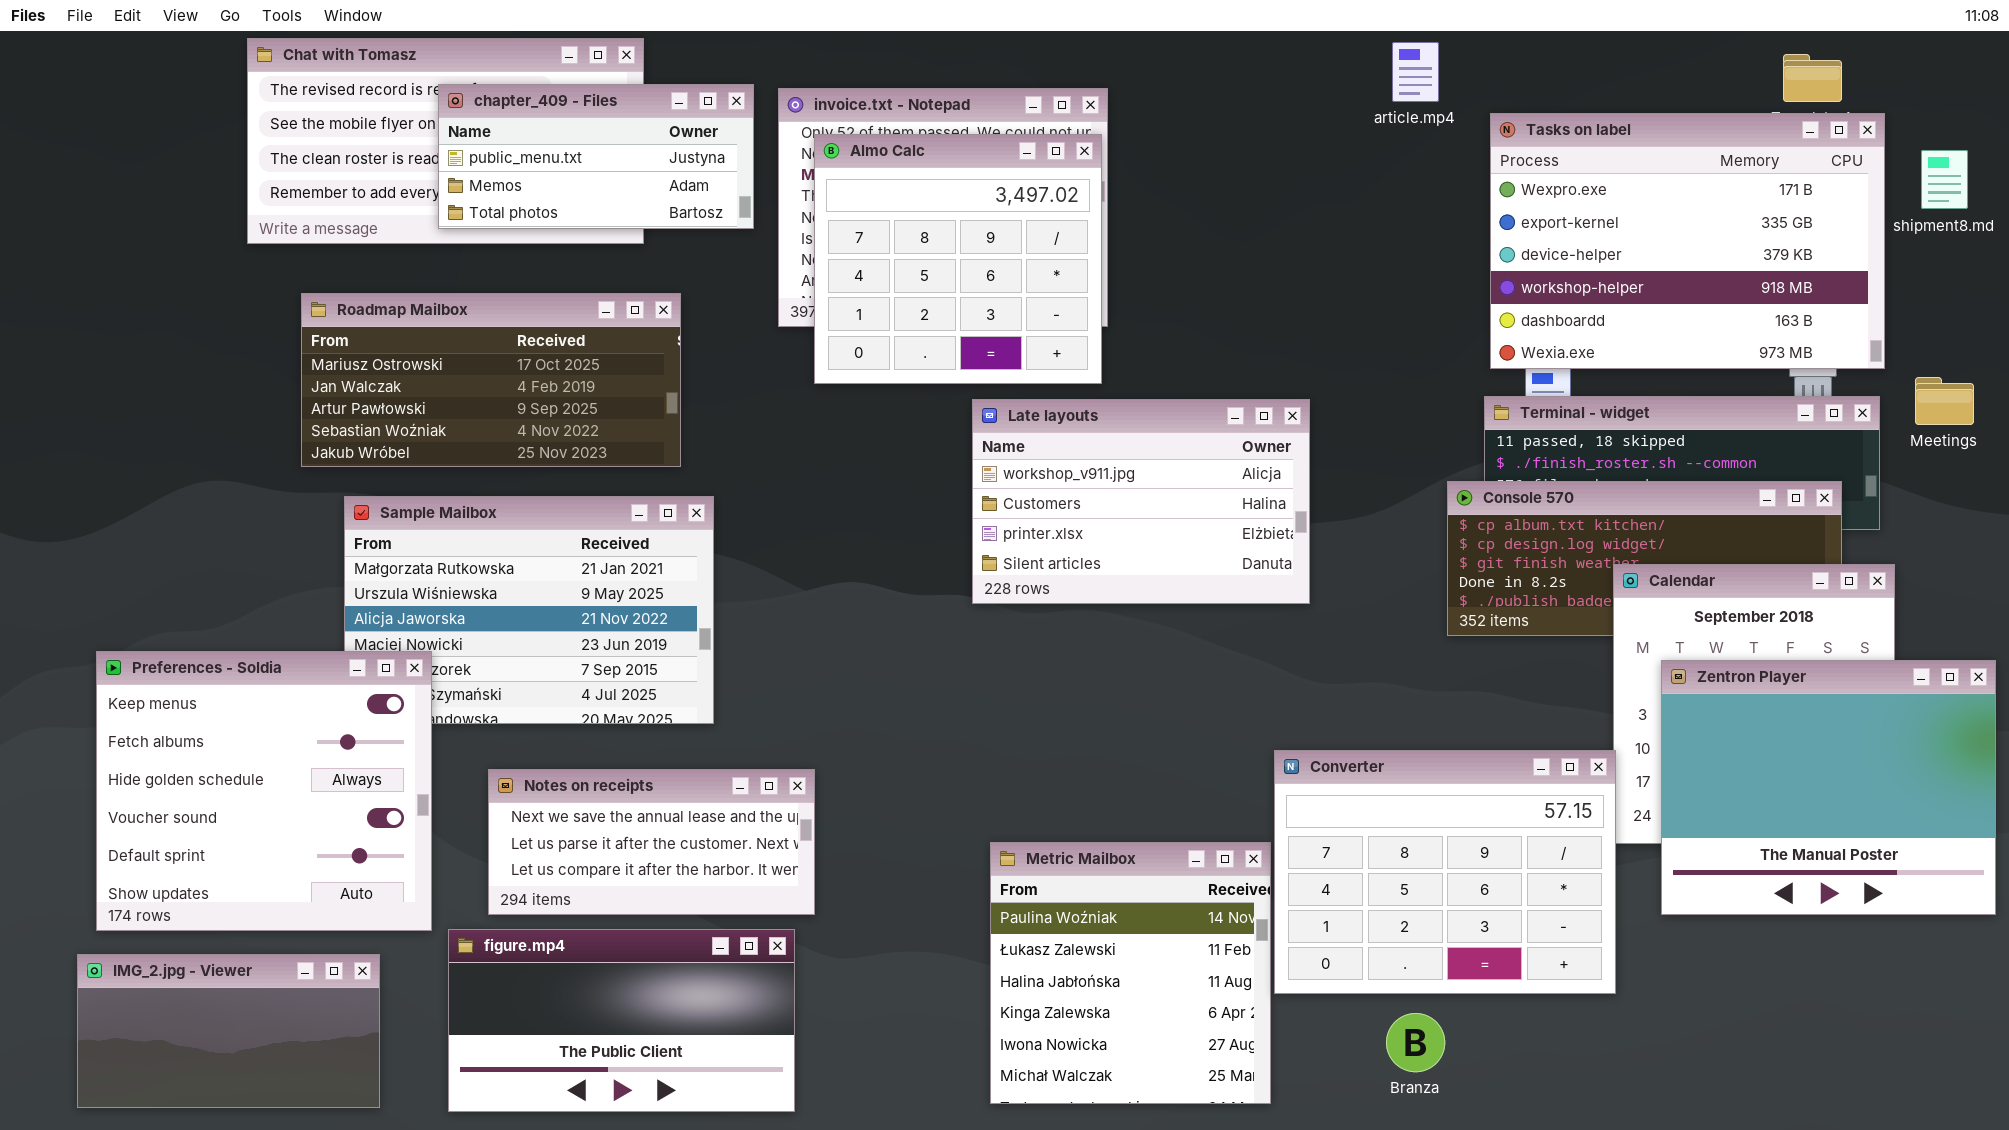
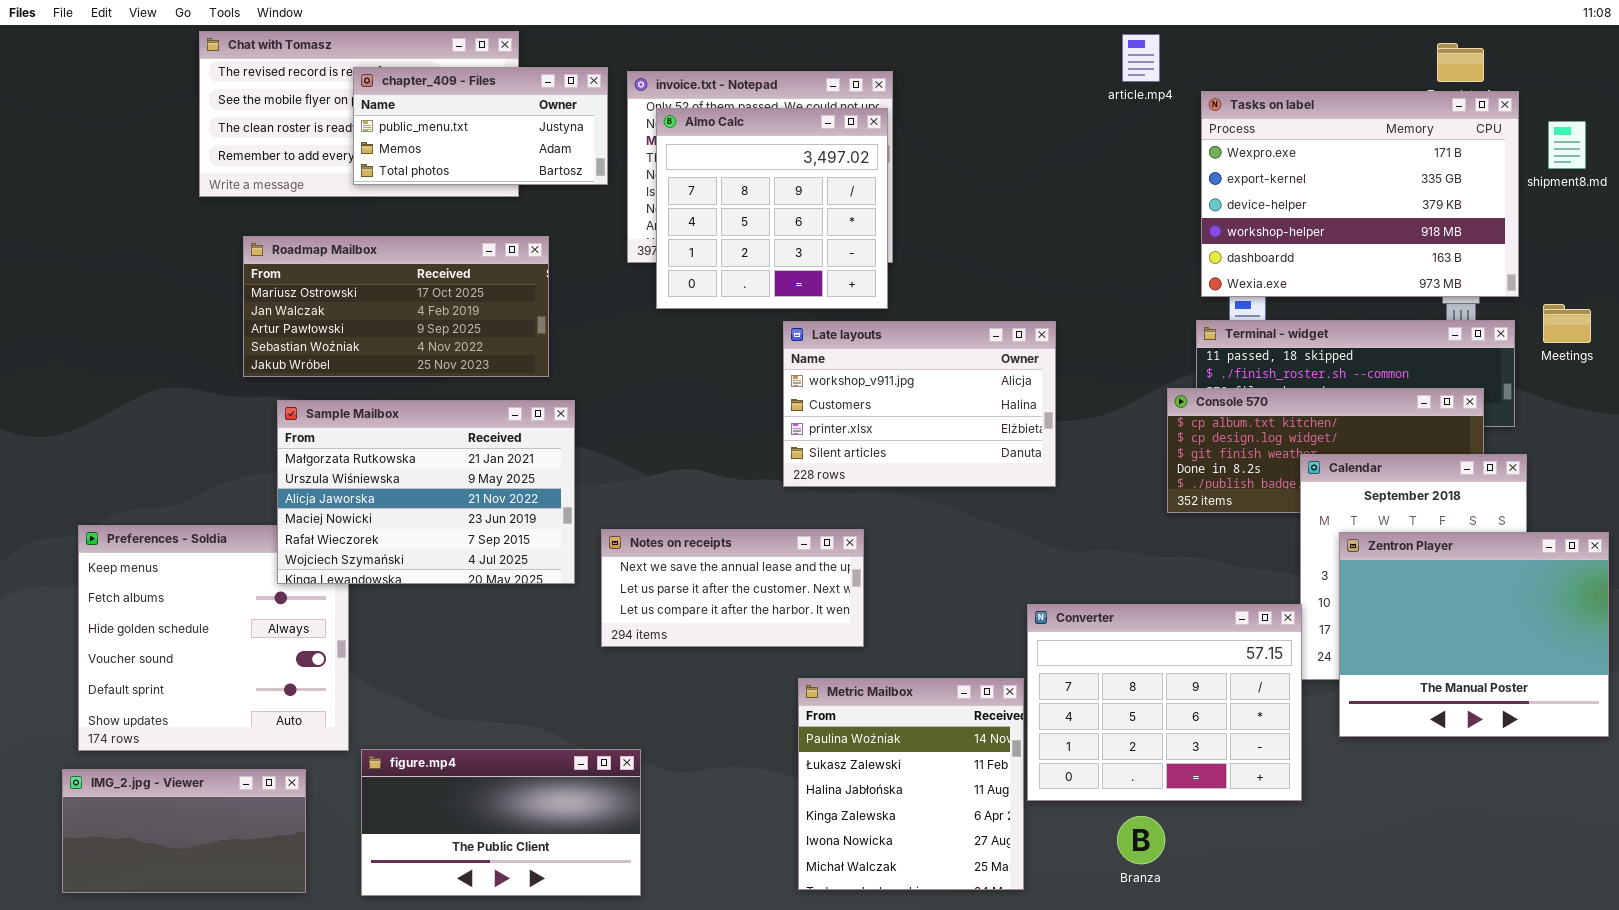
Sample Mailbox: [344,496,714,724] -> [277,400,575,584], raised
Notes on receipts: [488,769,815,915] -> [601,529,864,647], moved

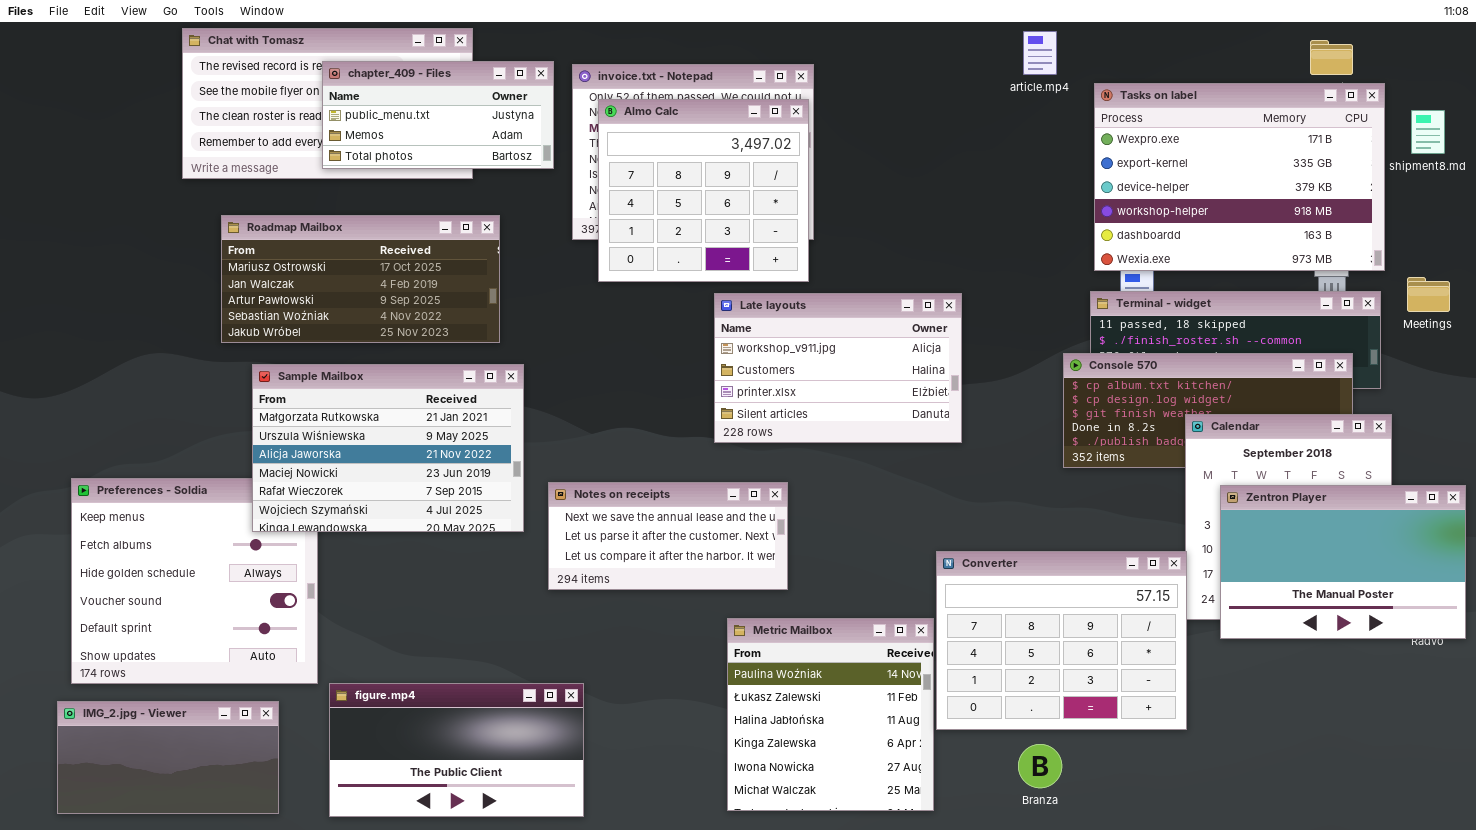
Zentron Player: [1339,532,1609,737] -> [1220,485,1466,639], resized

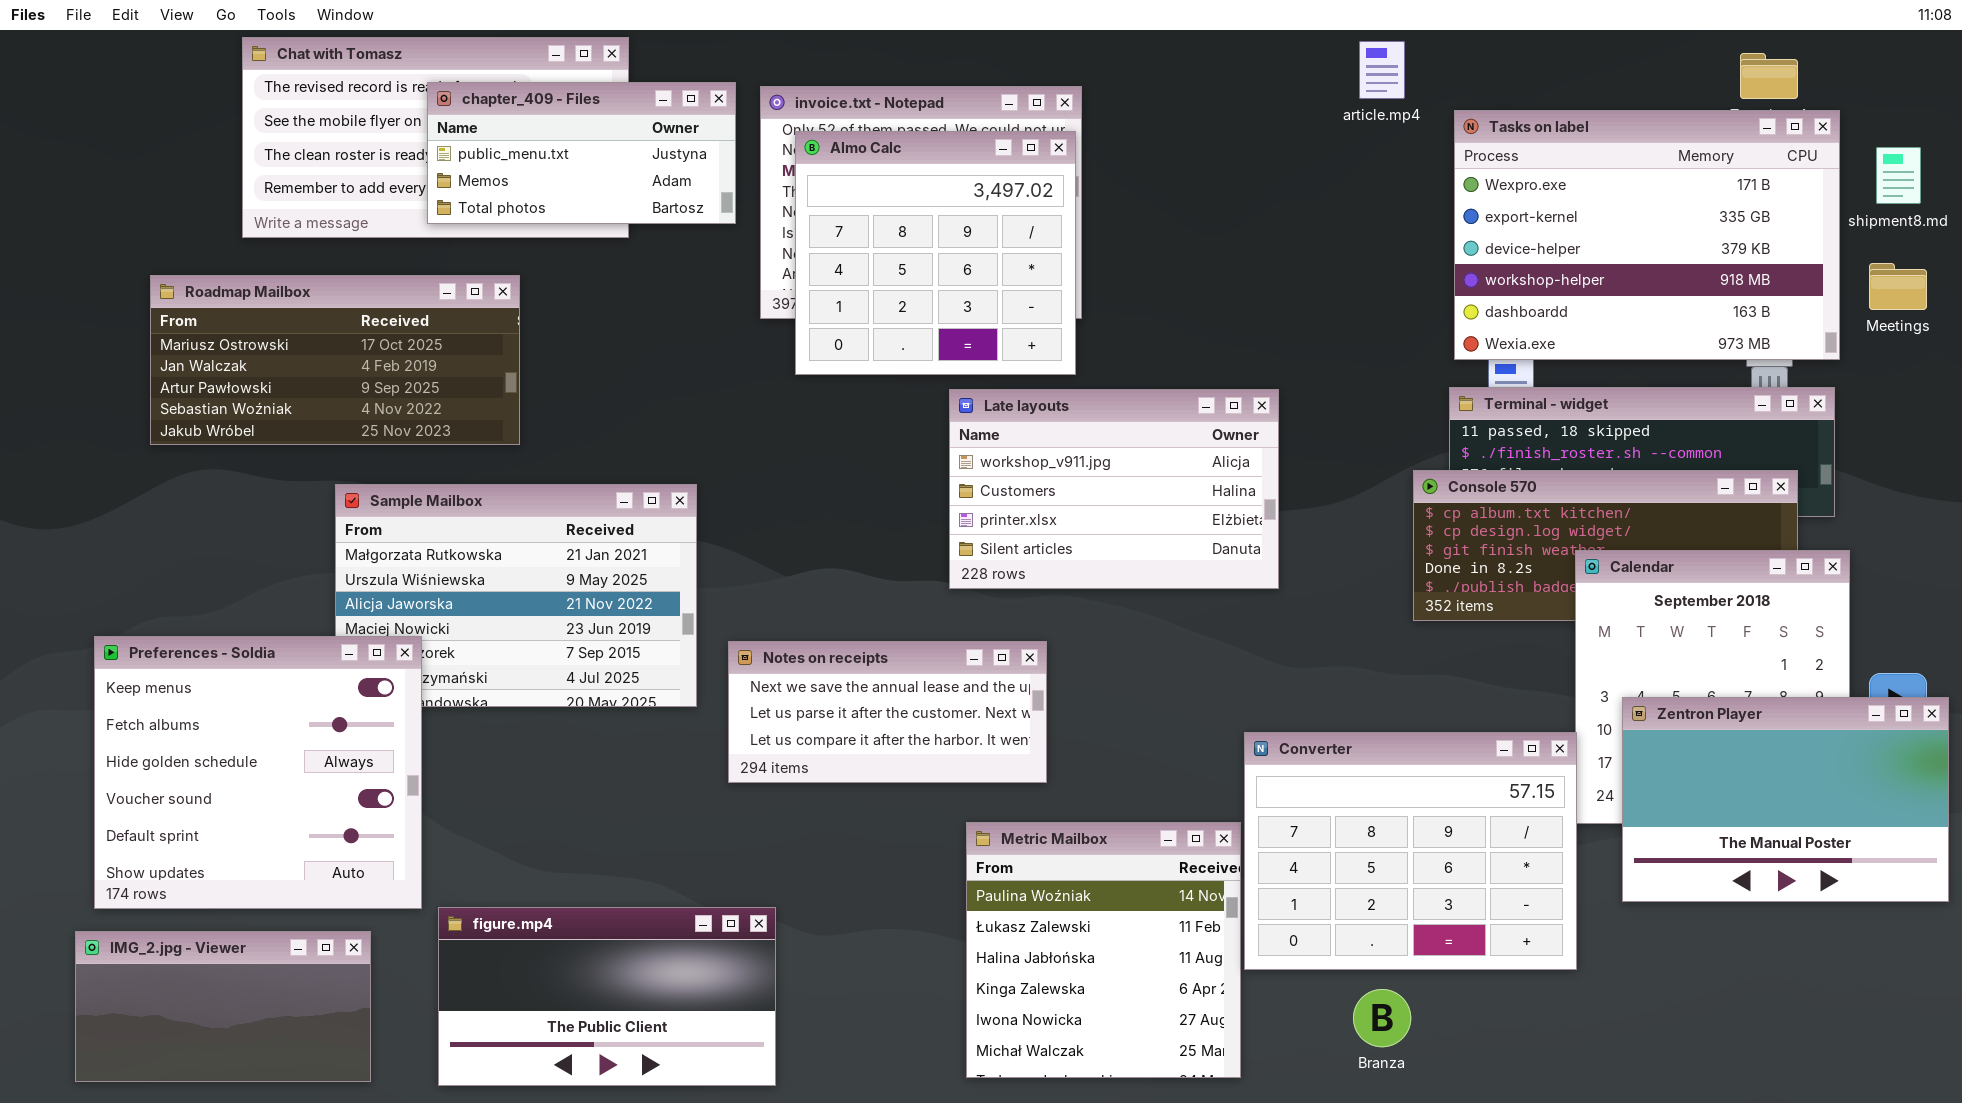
Roadmap Mailbox: [221,215,500,343] -> [150,275,520,445], moved
Meetings: [1407,277,1450,312] -> [1869,263,1927,310], moved
Preferences - Soldia: [71,478,318,684] -> [94,636,422,909], raised
Zentron Player: [1220,485,1466,639] -> [1622,697,1949,902], moved

